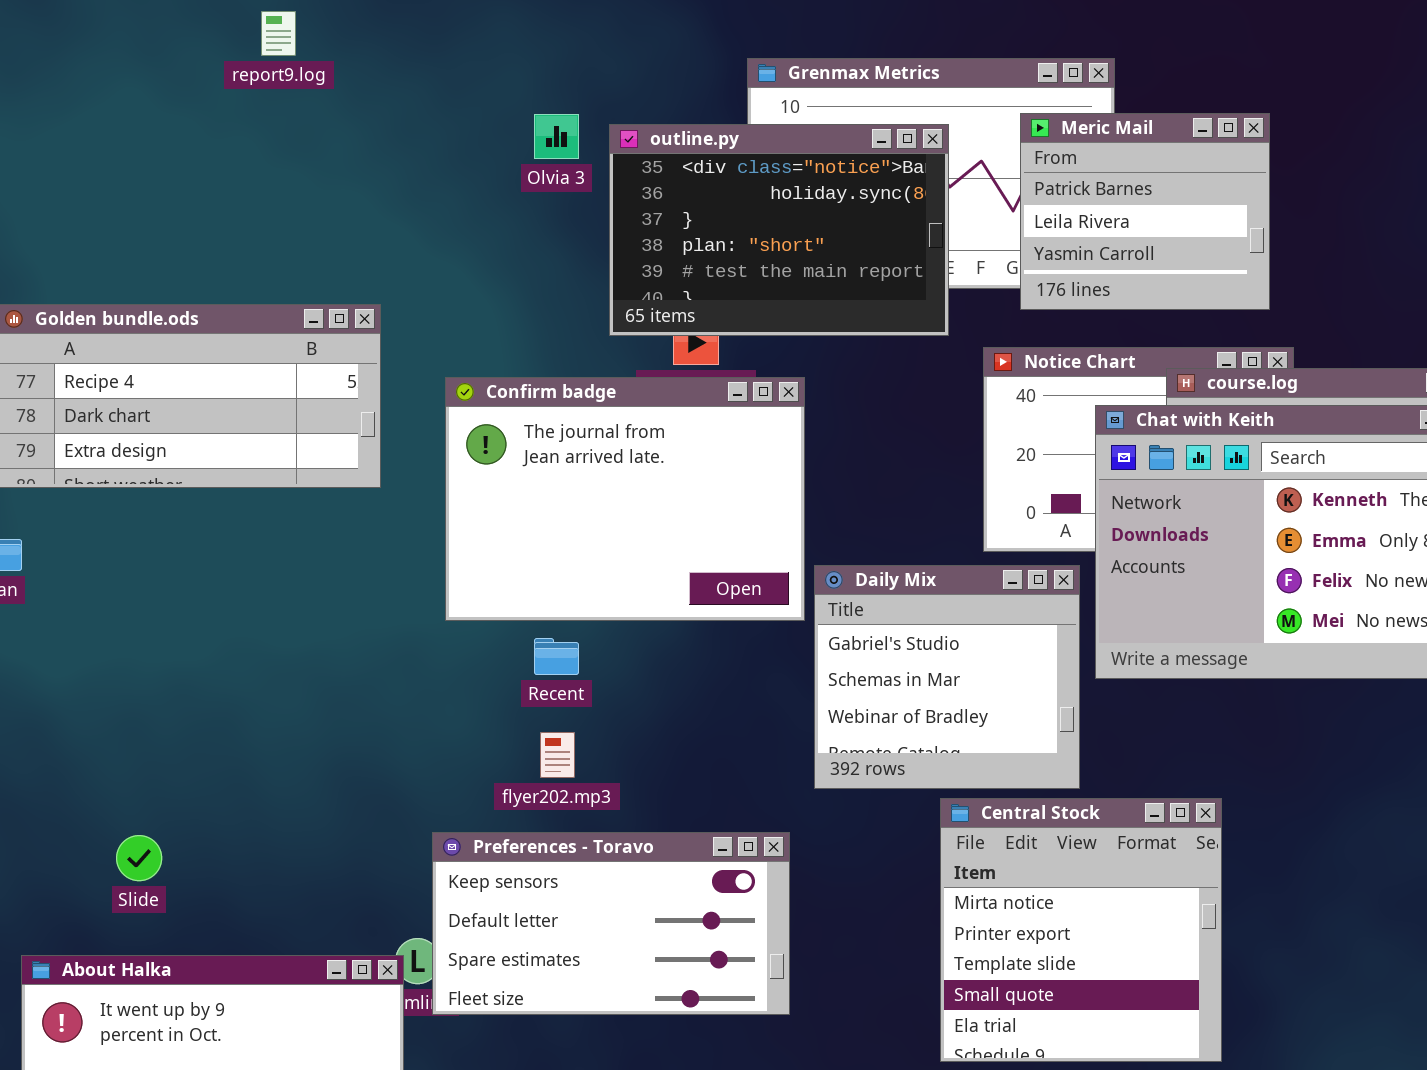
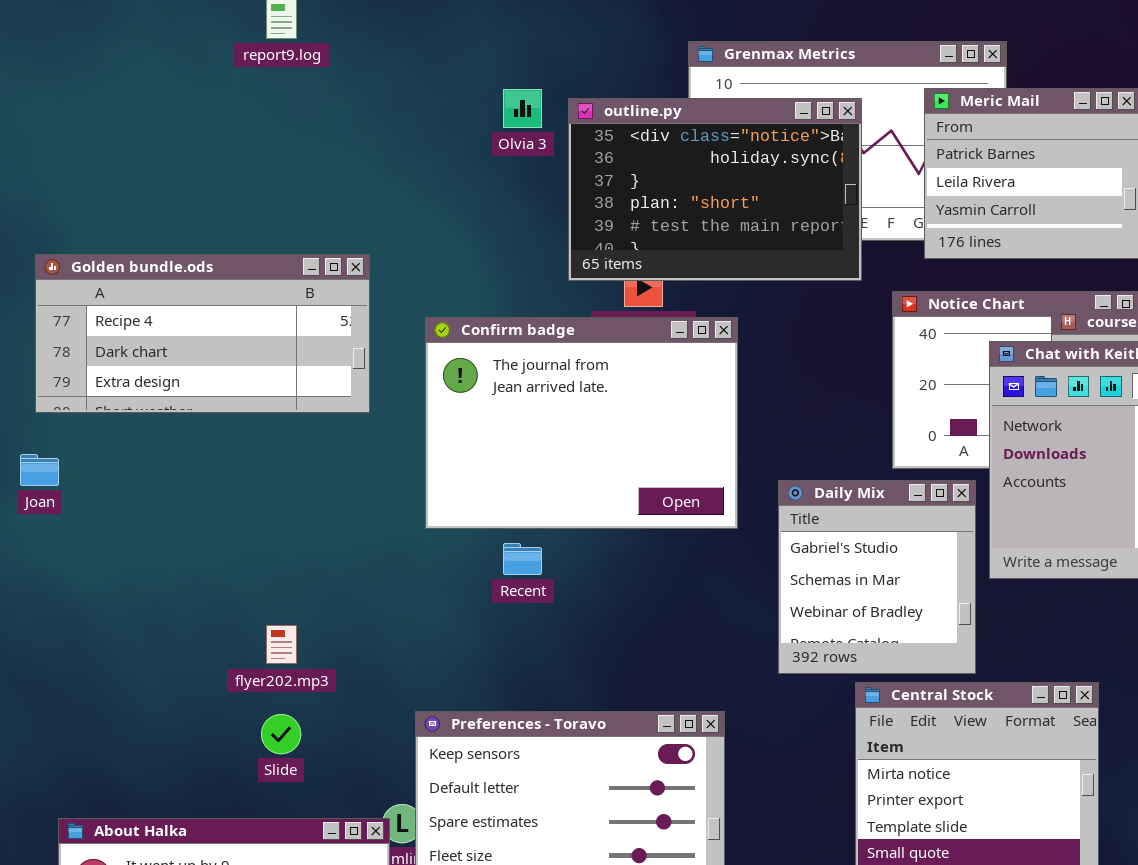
Daily Mix: [814,565,1080,789] -> [778,480,976,674], resized
flyer202.mp3: [540,732,575,778] -> [266,625,297,664], moved
Slide: [116,835,162,881] -> [261,714,301,754], moved

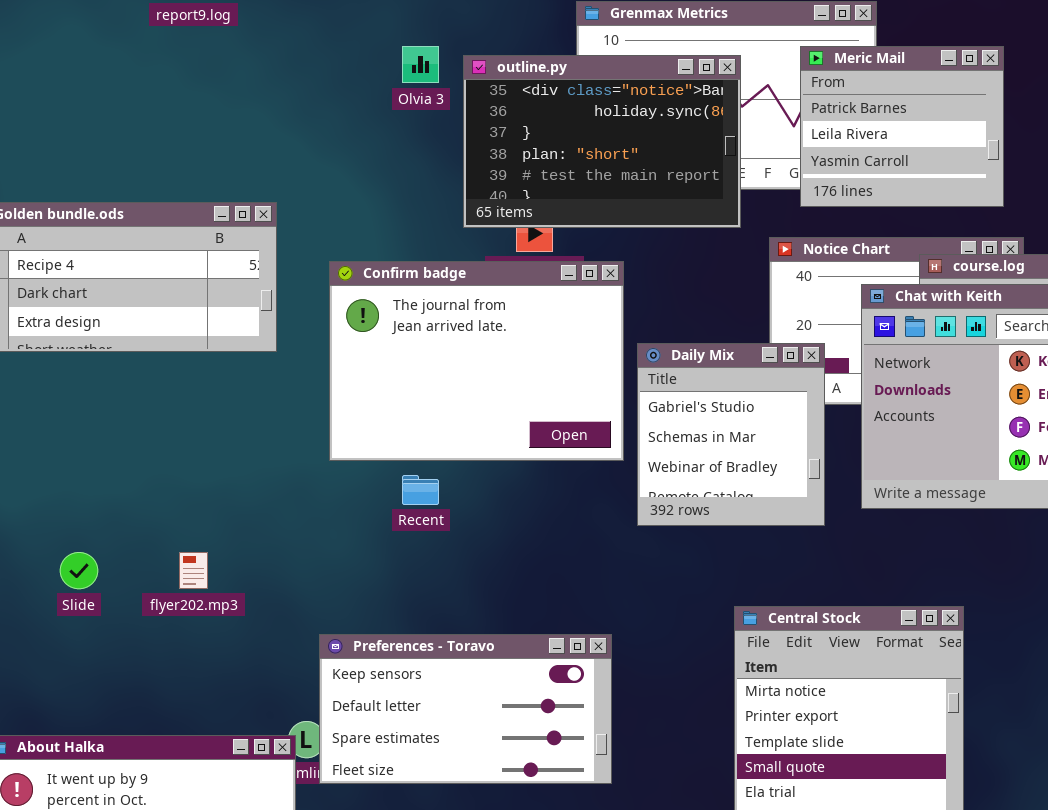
Daily Mix: [778,480,976,674] -> [637,343,825,526], moved
Slide: [261,714,301,754] -> [60,552,98,589], moved

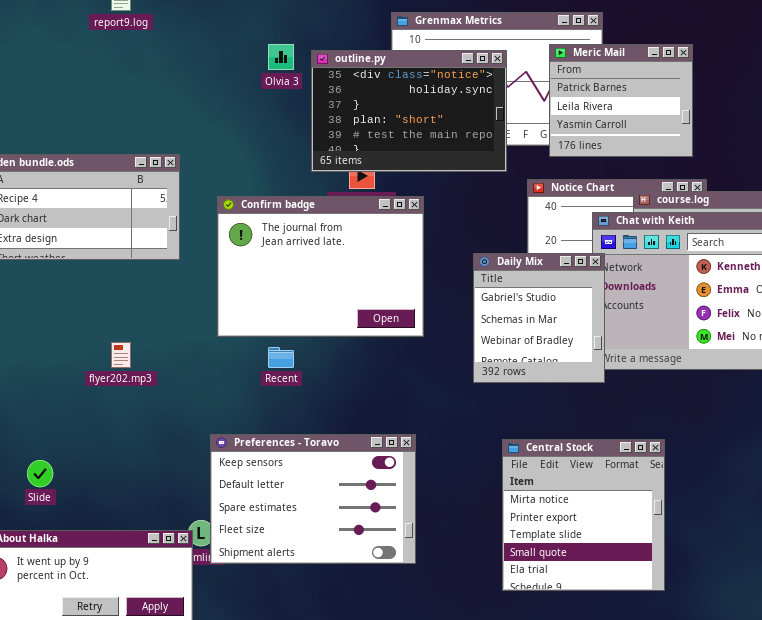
Daily Mix: [637,343,825,526] -> [473,253,605,383], moved
Slide: [60,552,98,589] -> [27,460,53,487], moved
flyer202.mp3: [179,552,208,589] -> [111,342,131,368], moved
Preferences - Toravo: [319,634,612,784] -> [210,434,416,564], resized

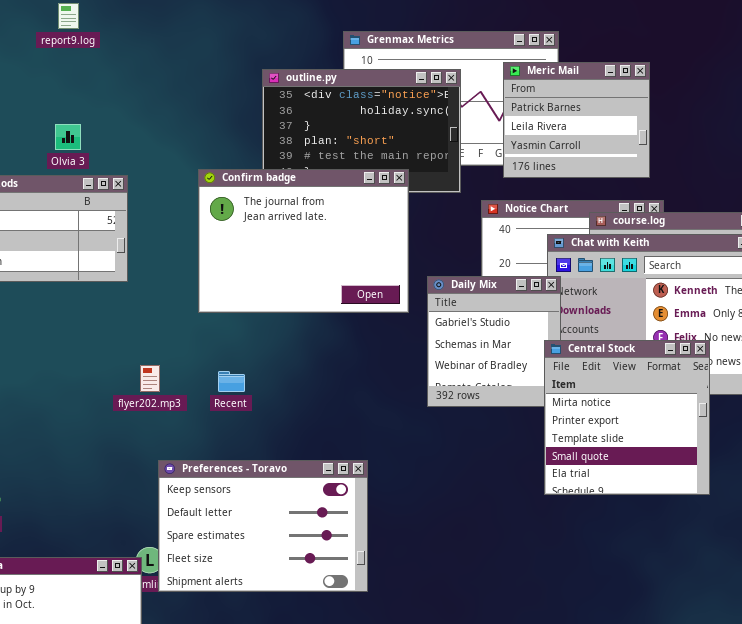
Olvia 3: [268,44,294,70] -> [55,124,81,150], moved
Confirm badge: [217,196,424,337] -> [198,169,409,313], moved
flyer202.mp3: [111,342,131,368] -> [140,365,160,392], moved
Central Stock: [502,439,665,591] -> [544,340,710,495], moved

